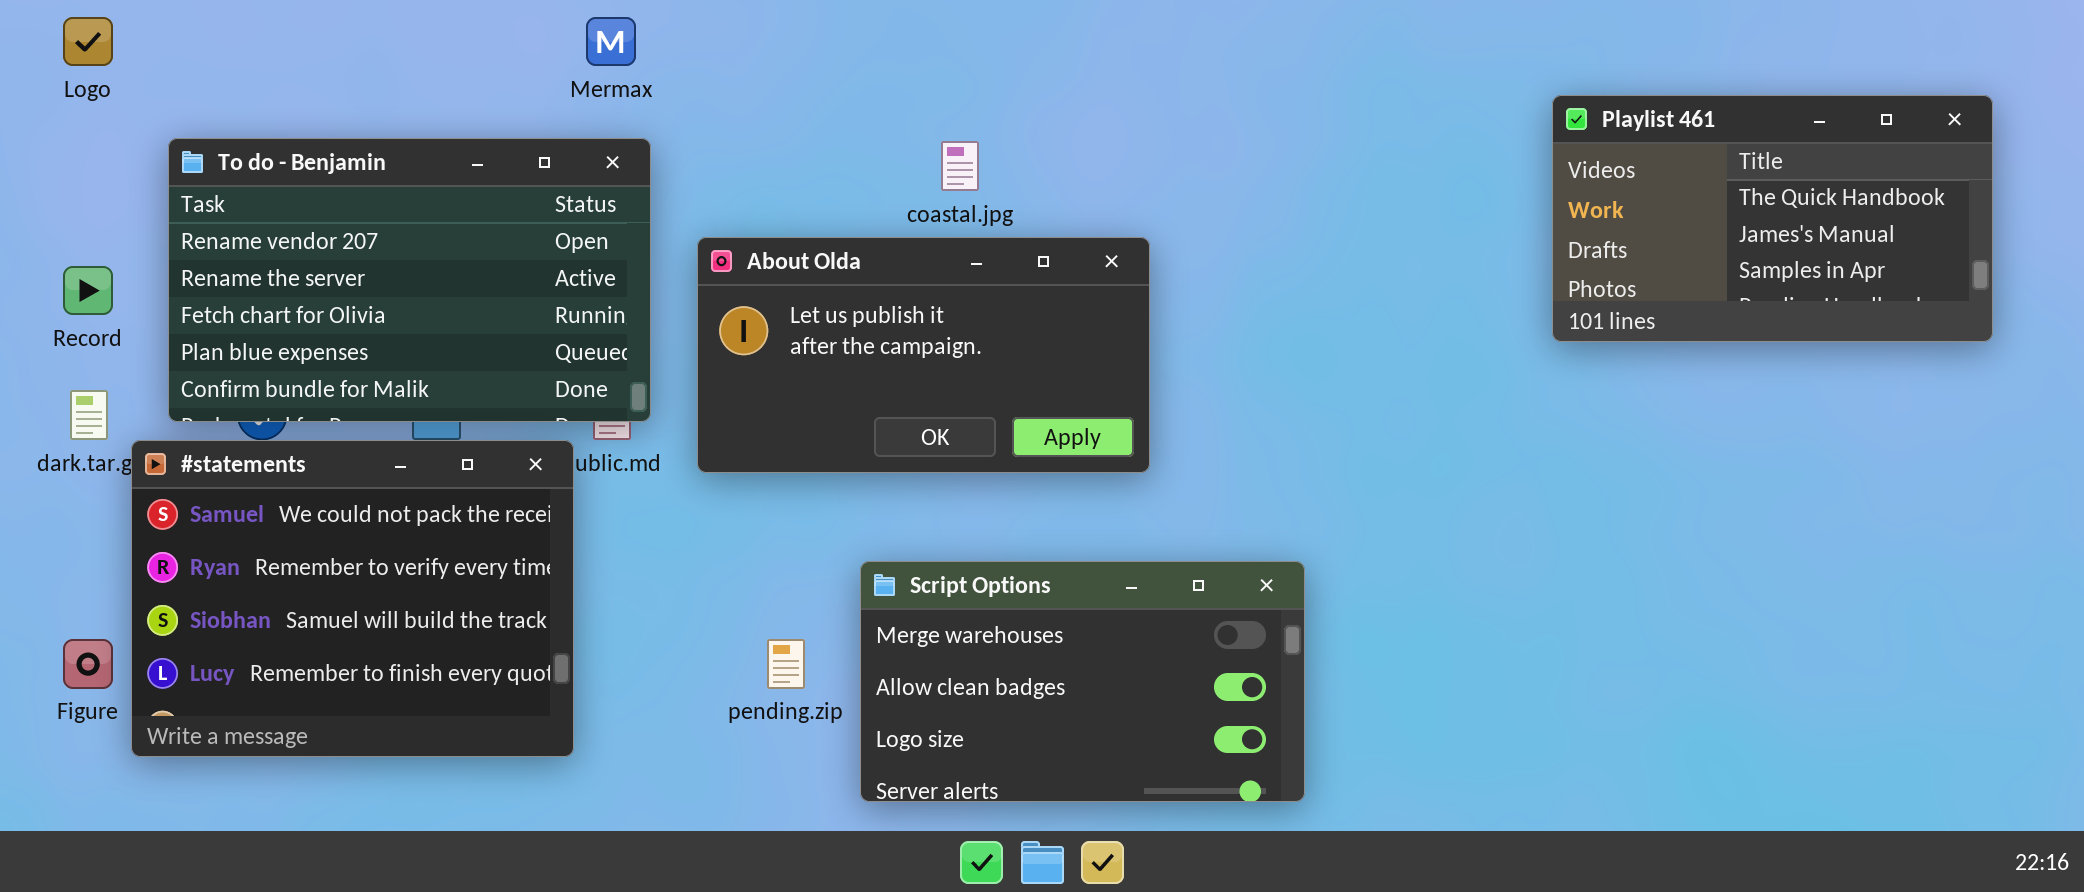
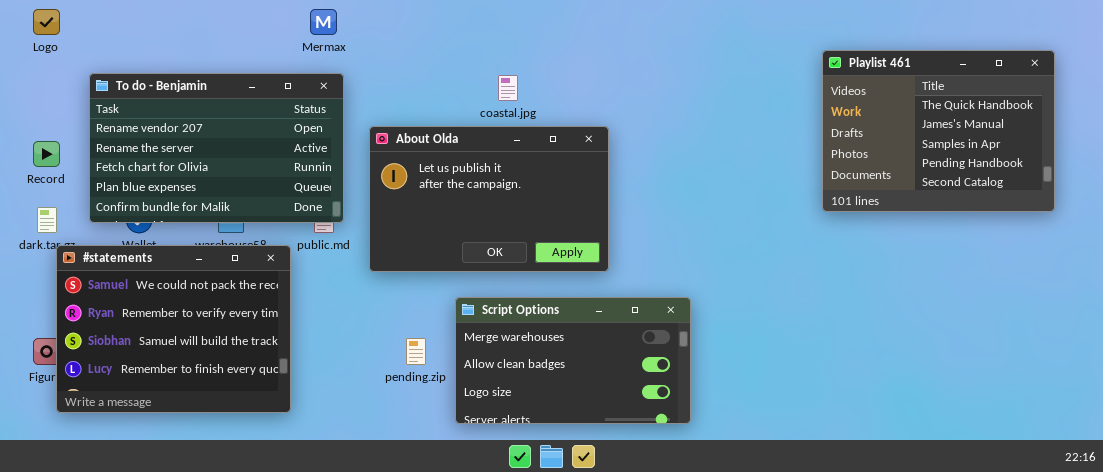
Playlist 461: [1552,95,1993,342] -> [822,50,1055,212], resized
About Olda: [697,237,1150,473] -> [369,126,609,272], resized
#statements: [131,440,574,757] -> [56,245,291,413], moved

